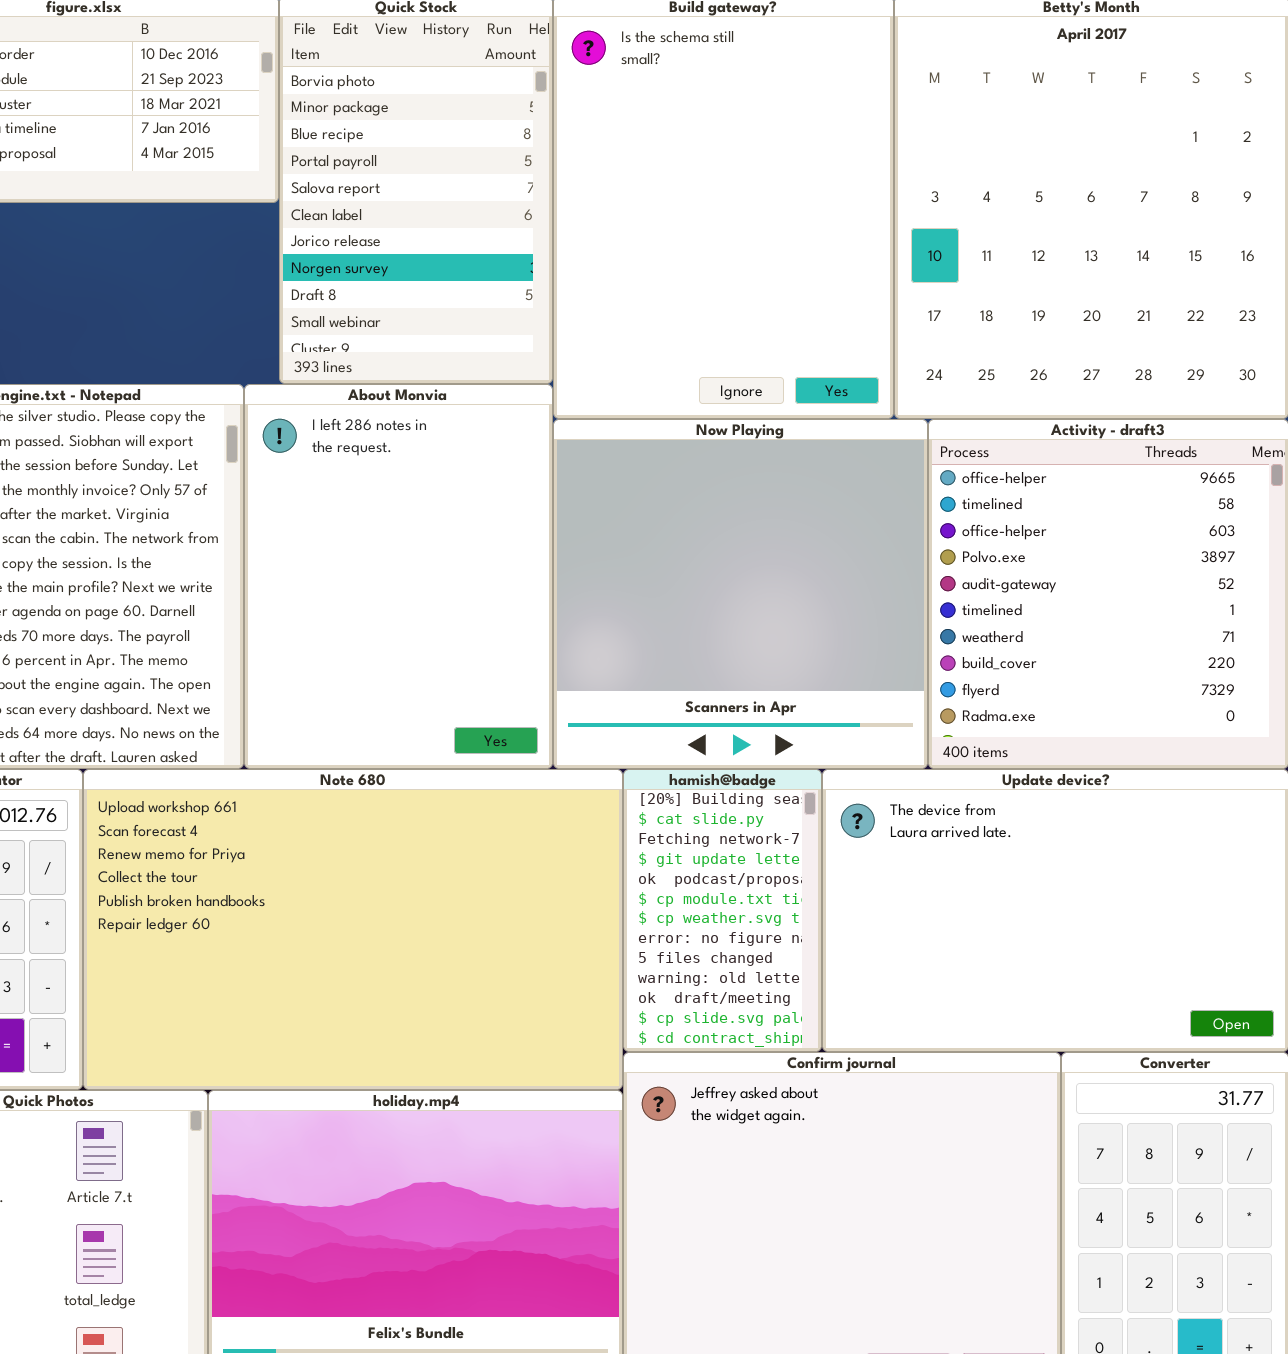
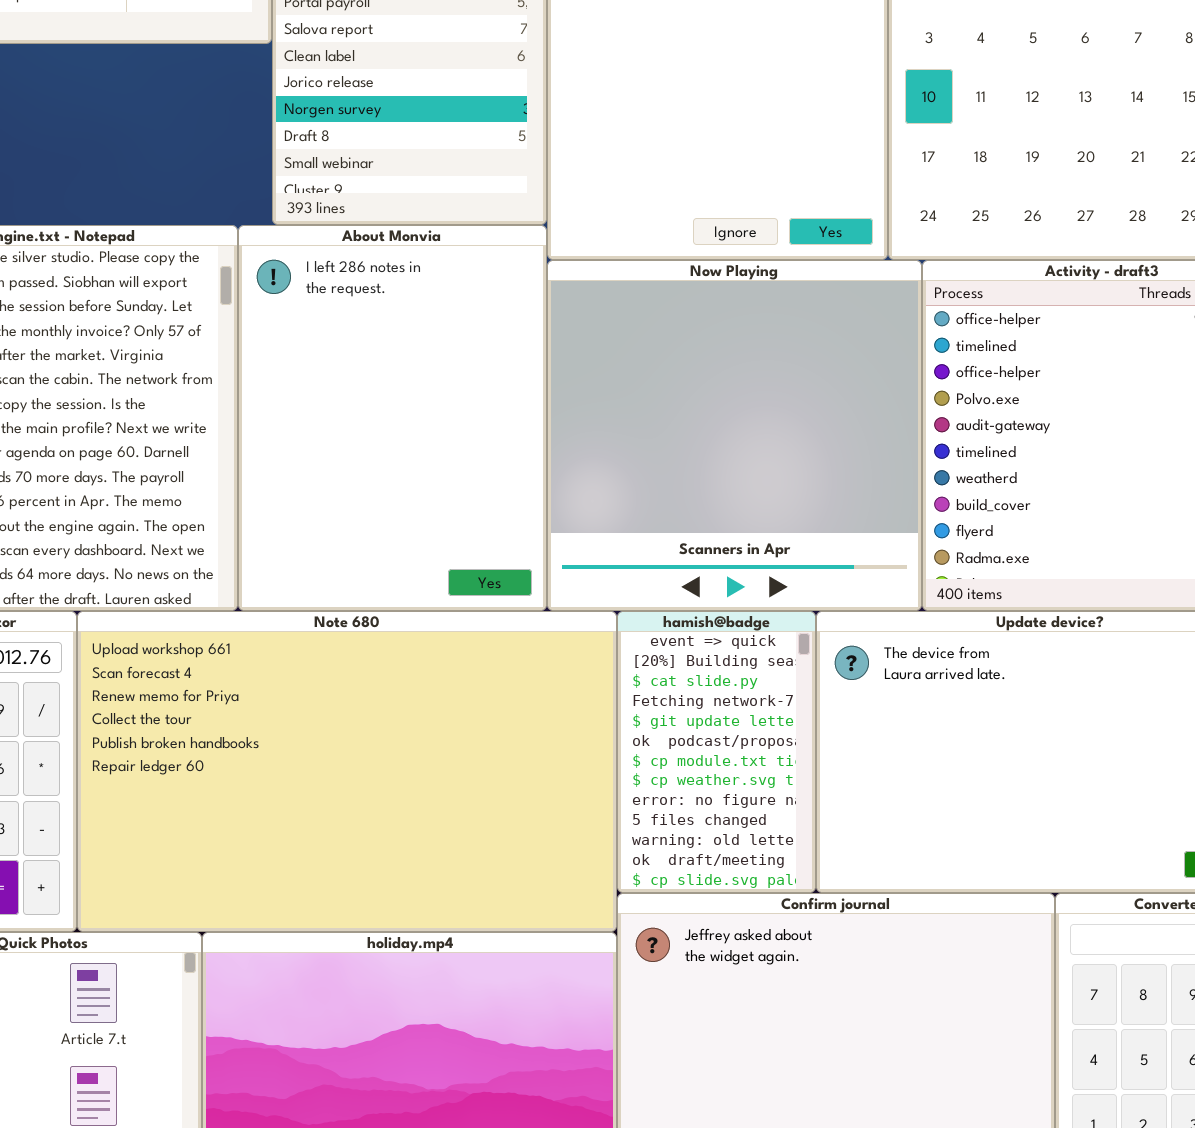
hamish@badge: [623,769,822,1052] -> [617,611,816,893], scrolled up 1 row

